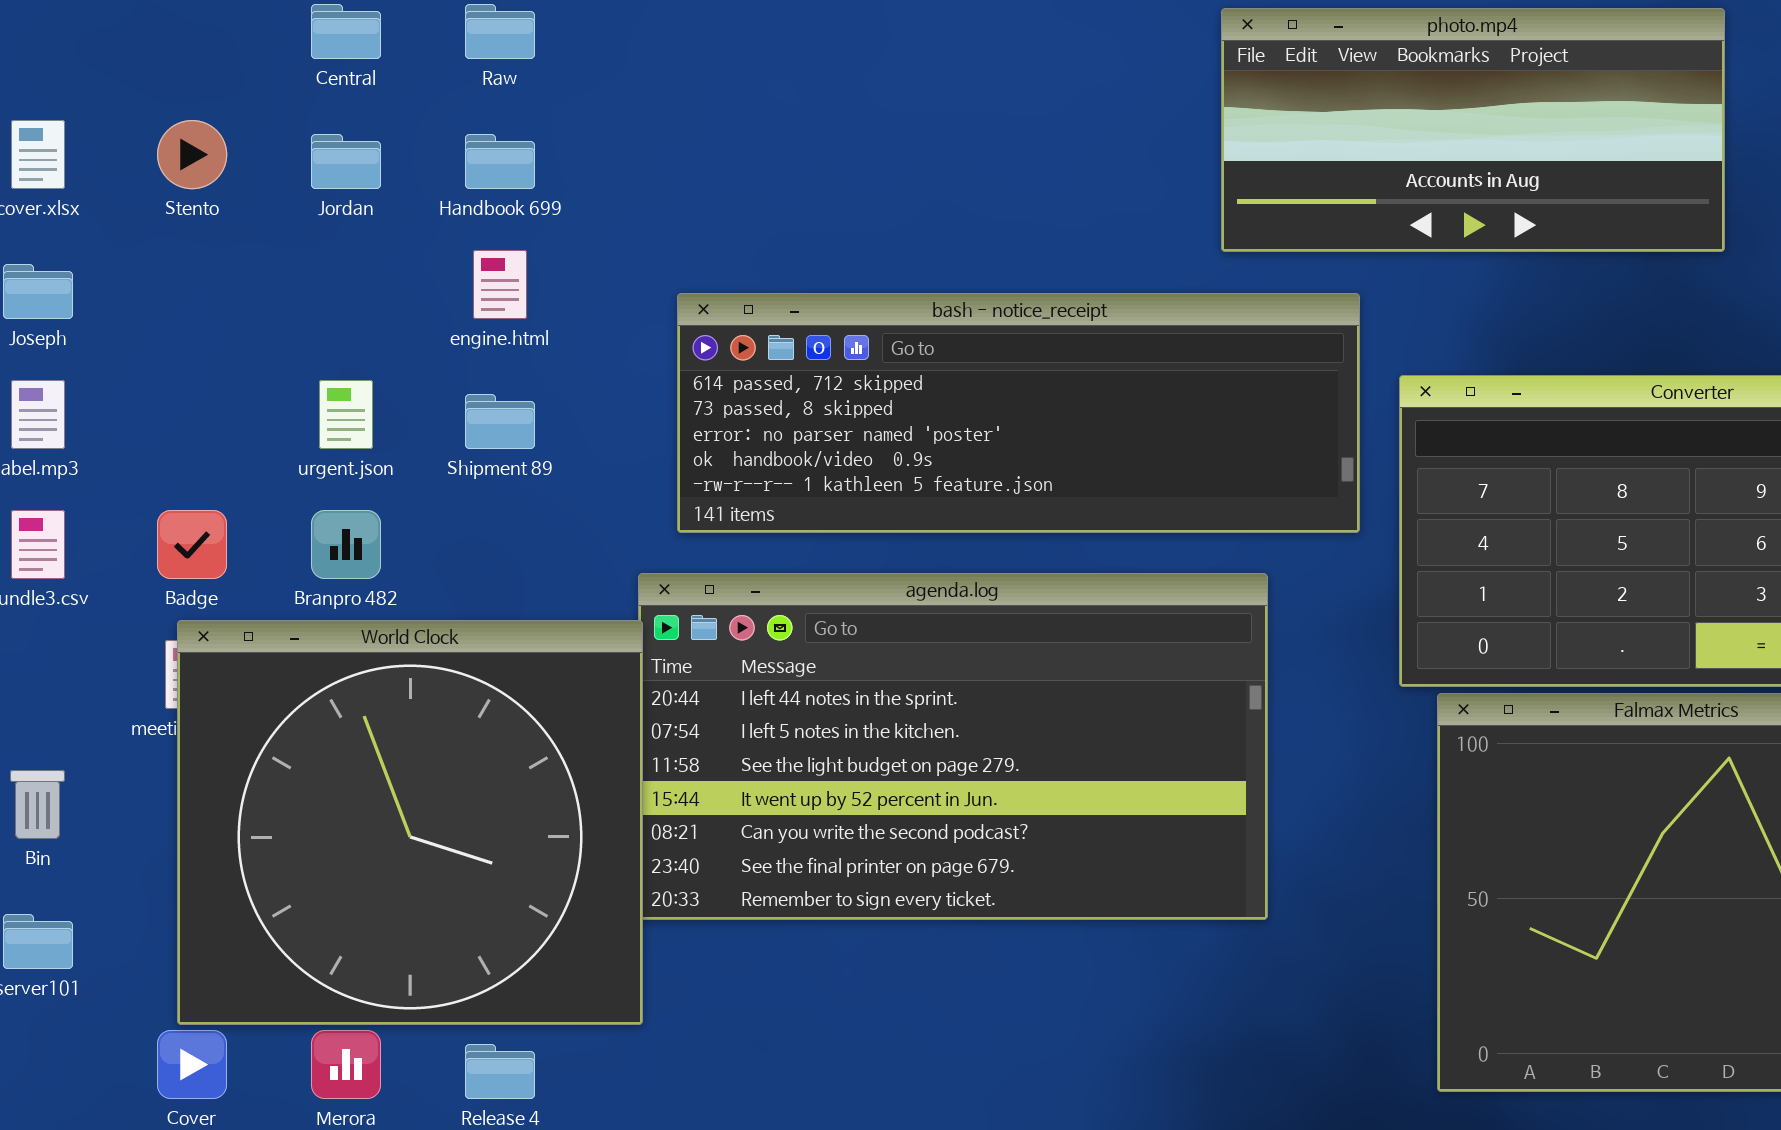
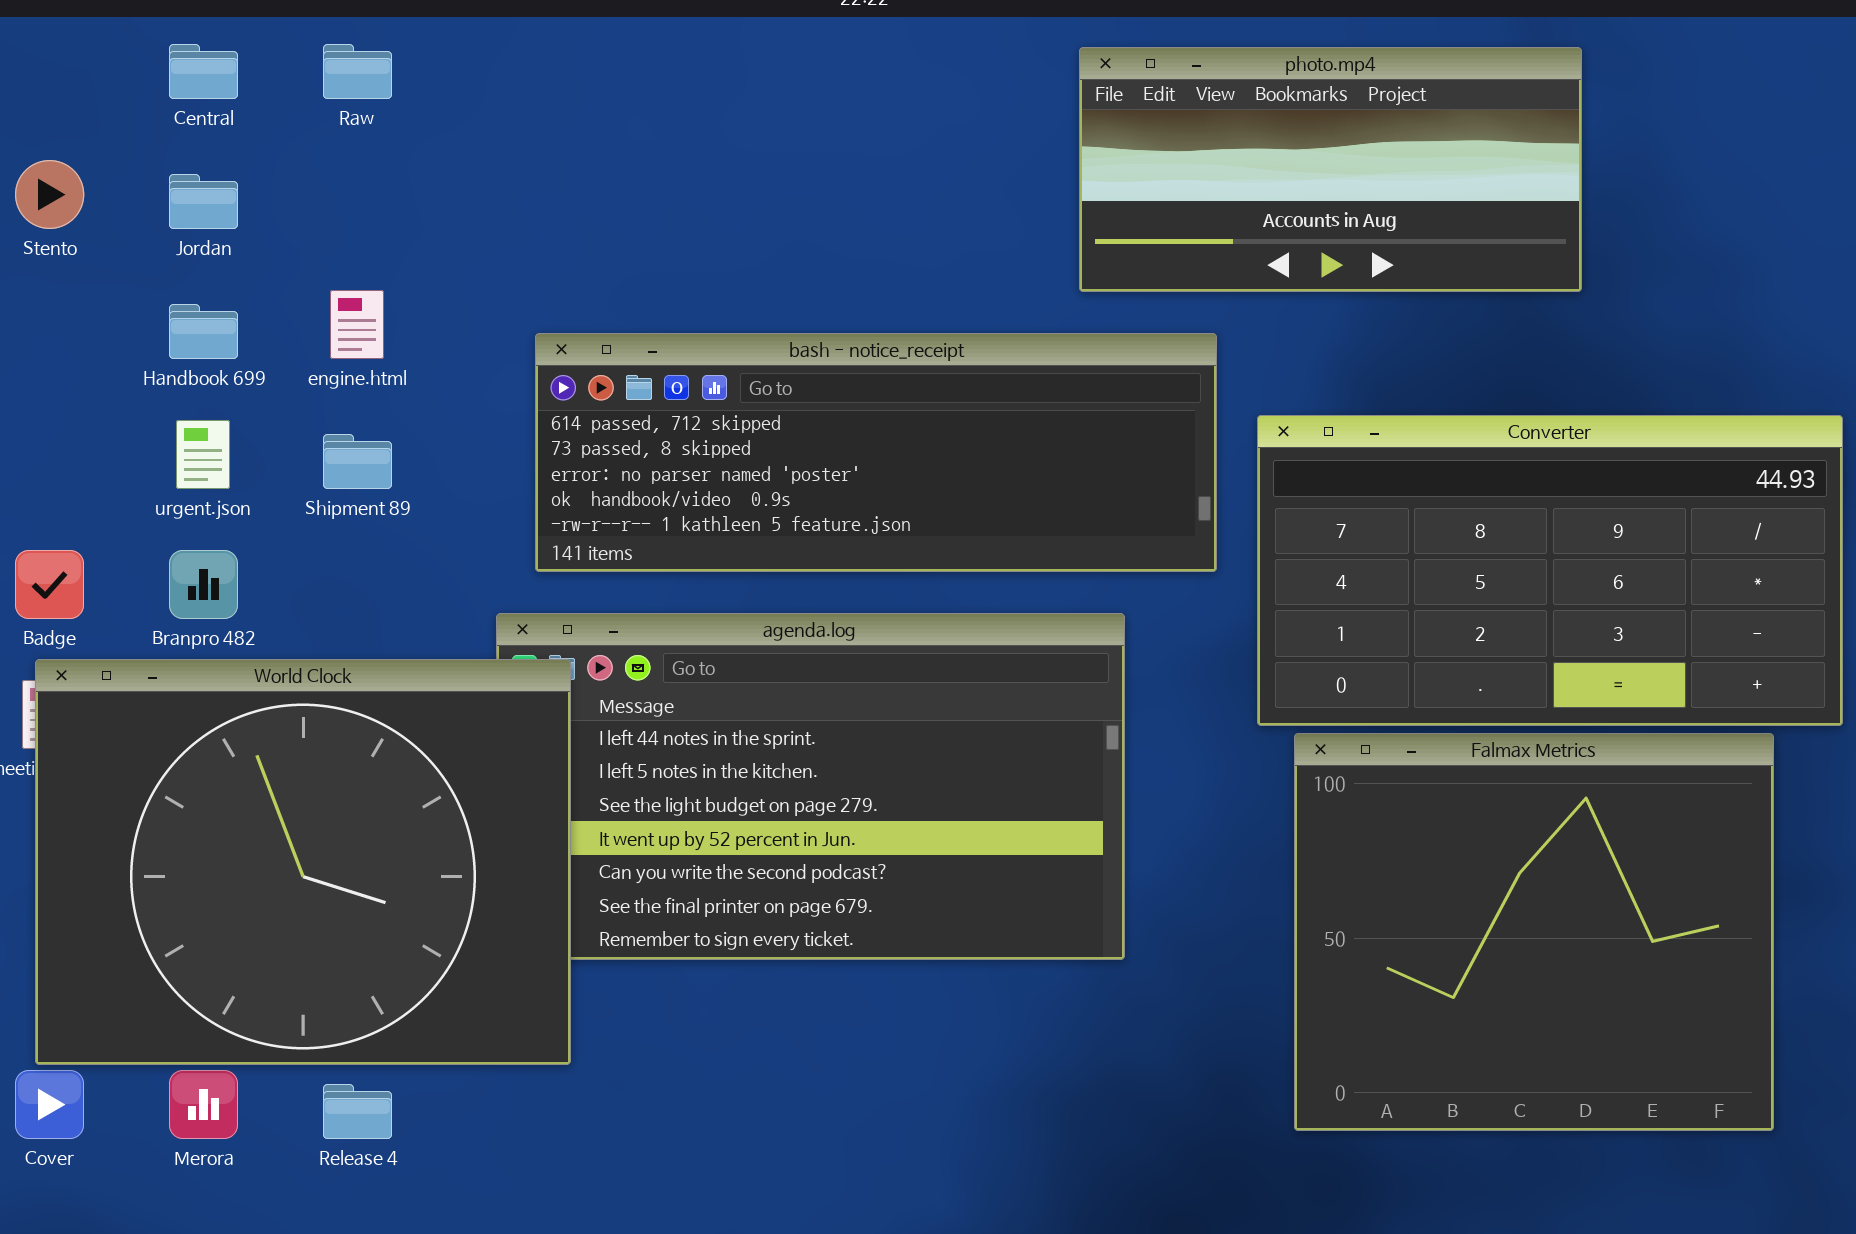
Handbook 699: [465,134,535,189] -> [169,304,238,359], moved
World Clock: [177,620,643,1025] -> [35,659,571,1065], resized

